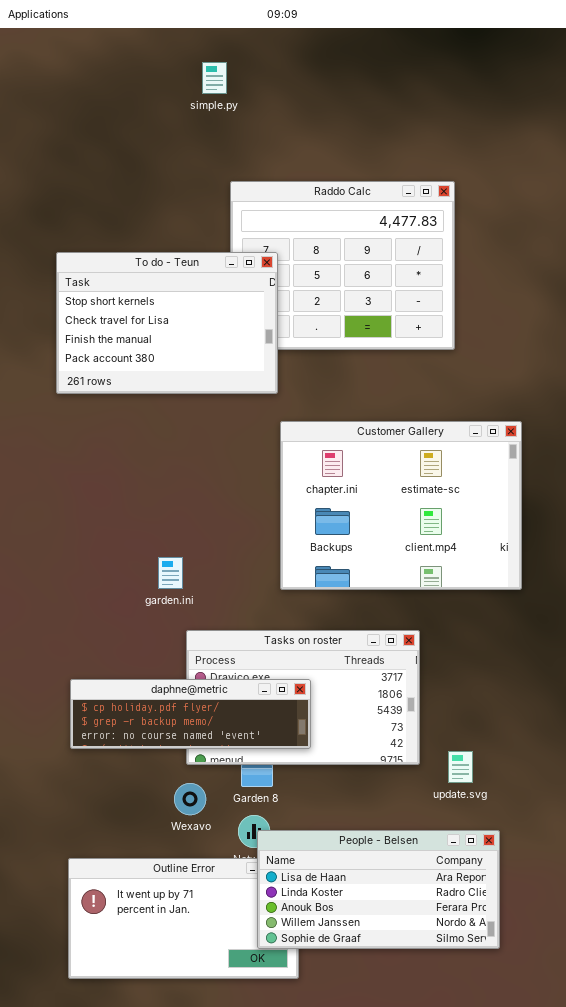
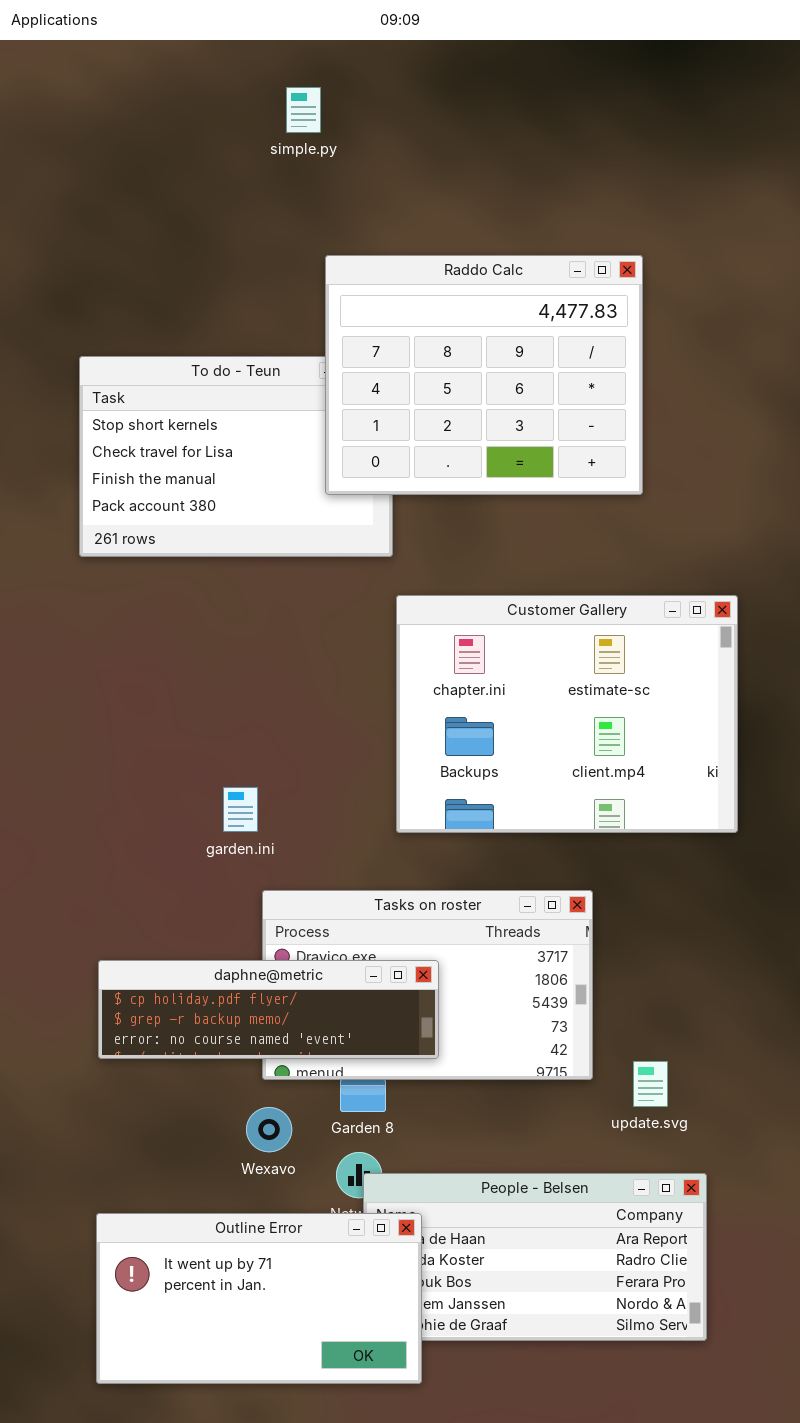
Raddo Calc: [230,181,455,350] -> [325,255,643,495], raised
Outline Error: [68,858,299,979] -> [96,1213,422,1384], raised

